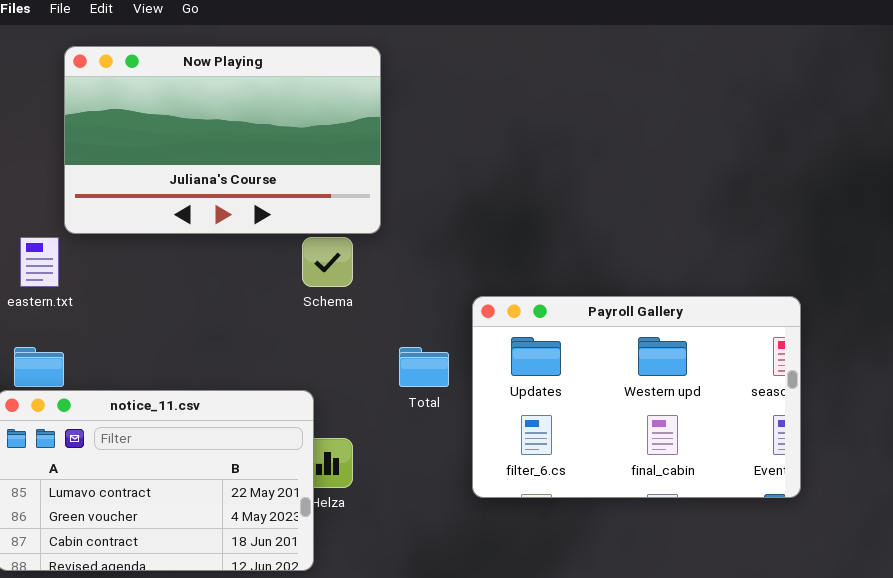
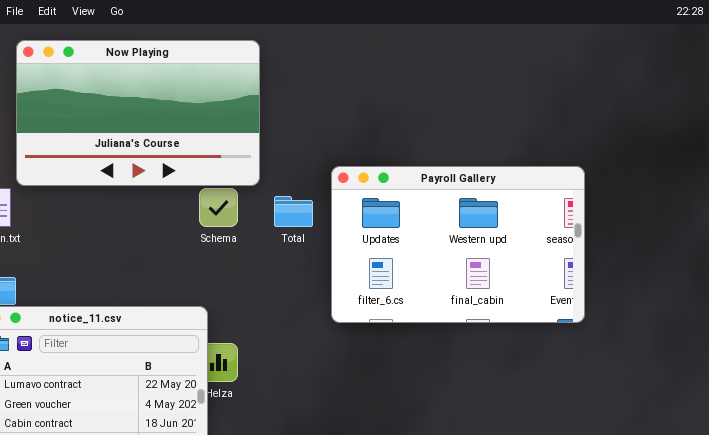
Payroll Gallery: [472,296,801,498] -> [331,166,585,323], moved
Total: [399,347,449,387] -> [274,196,313,227], moved

